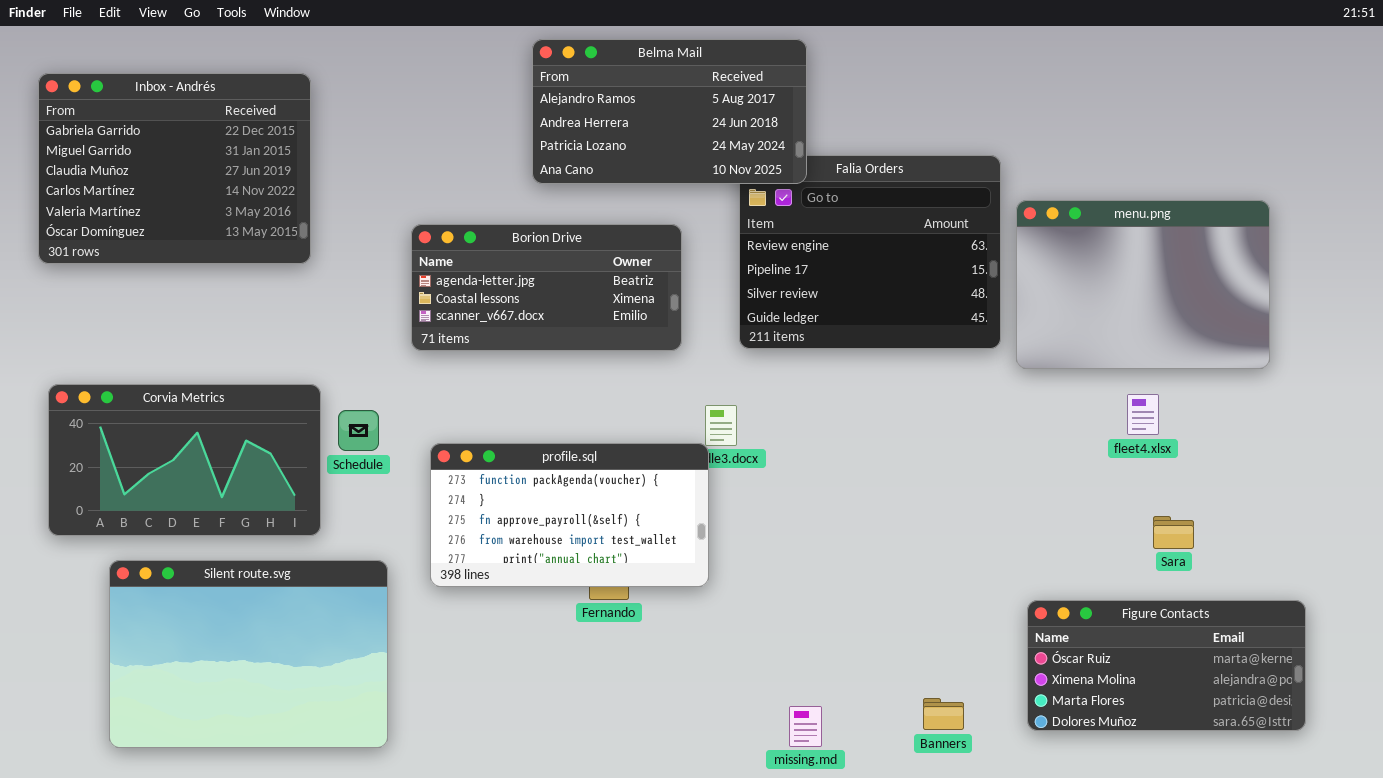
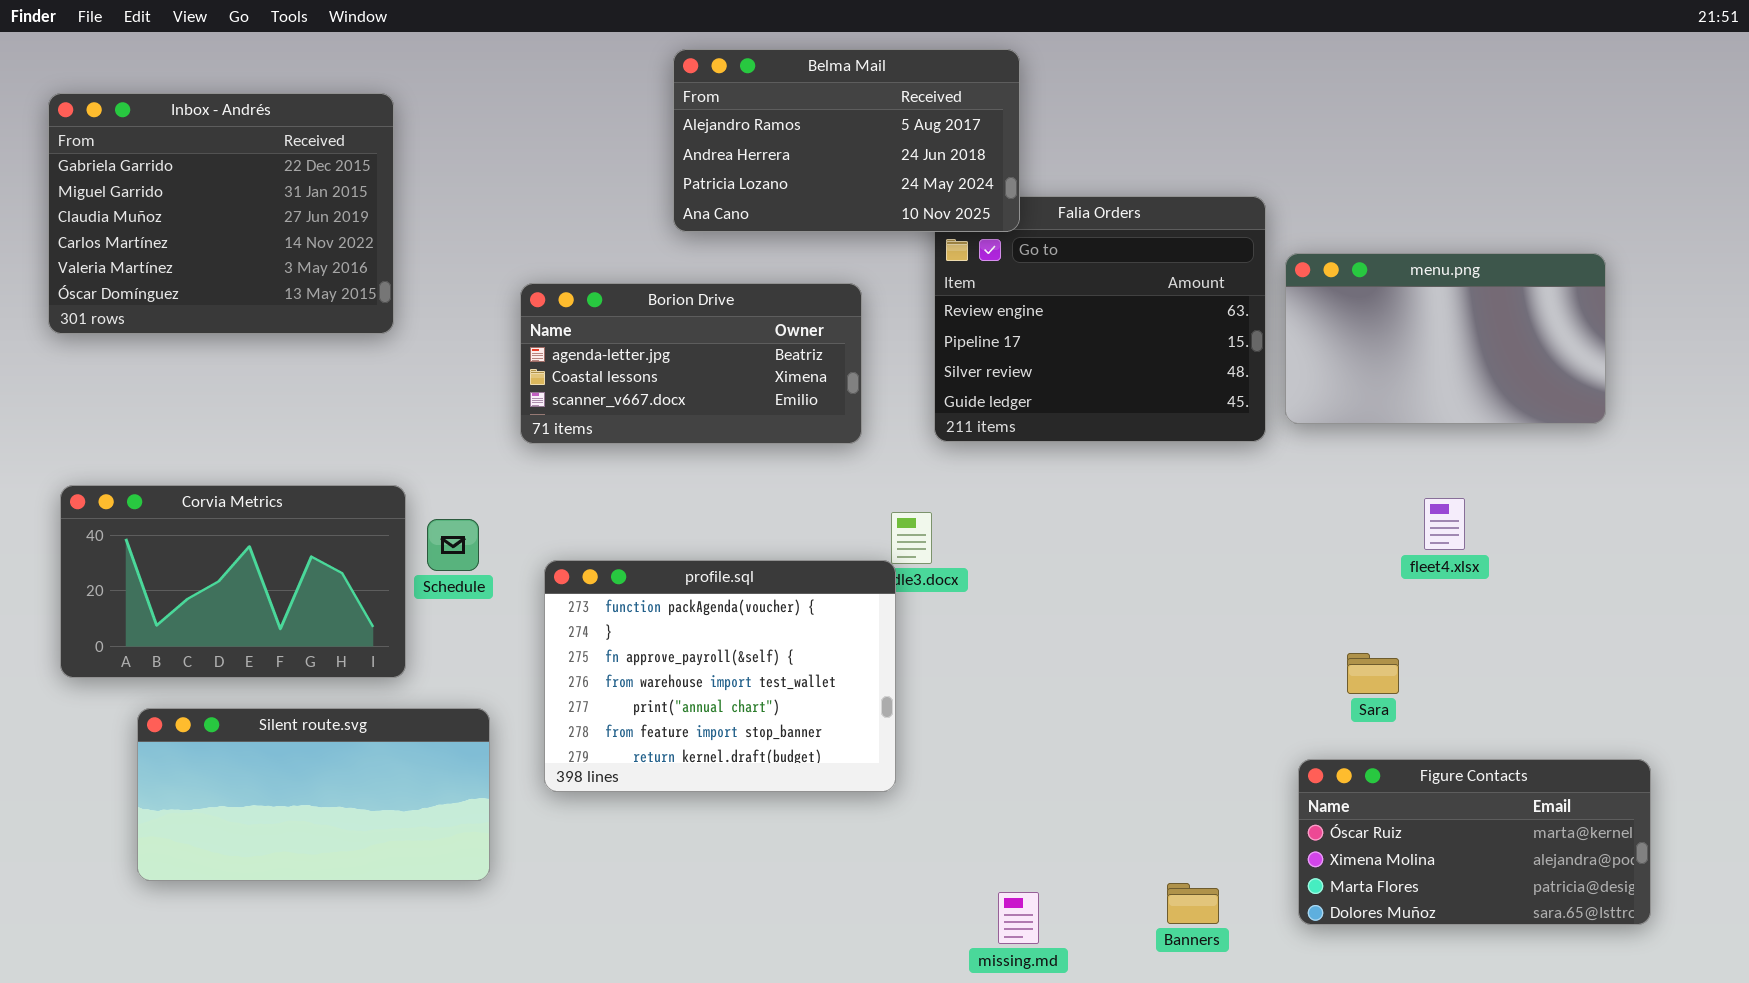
menu.png: [1016,200,1270,369] -> [1285,253,1606,424], resized
profile.sql: [430,443,709,587] -> [544,560,896,792], resized
Sara: [1153,516,1194,549] -> [1347,653,1399,694], moved
Silent route.svg: [109,560,388,748] -> [137,708,490,881], resized

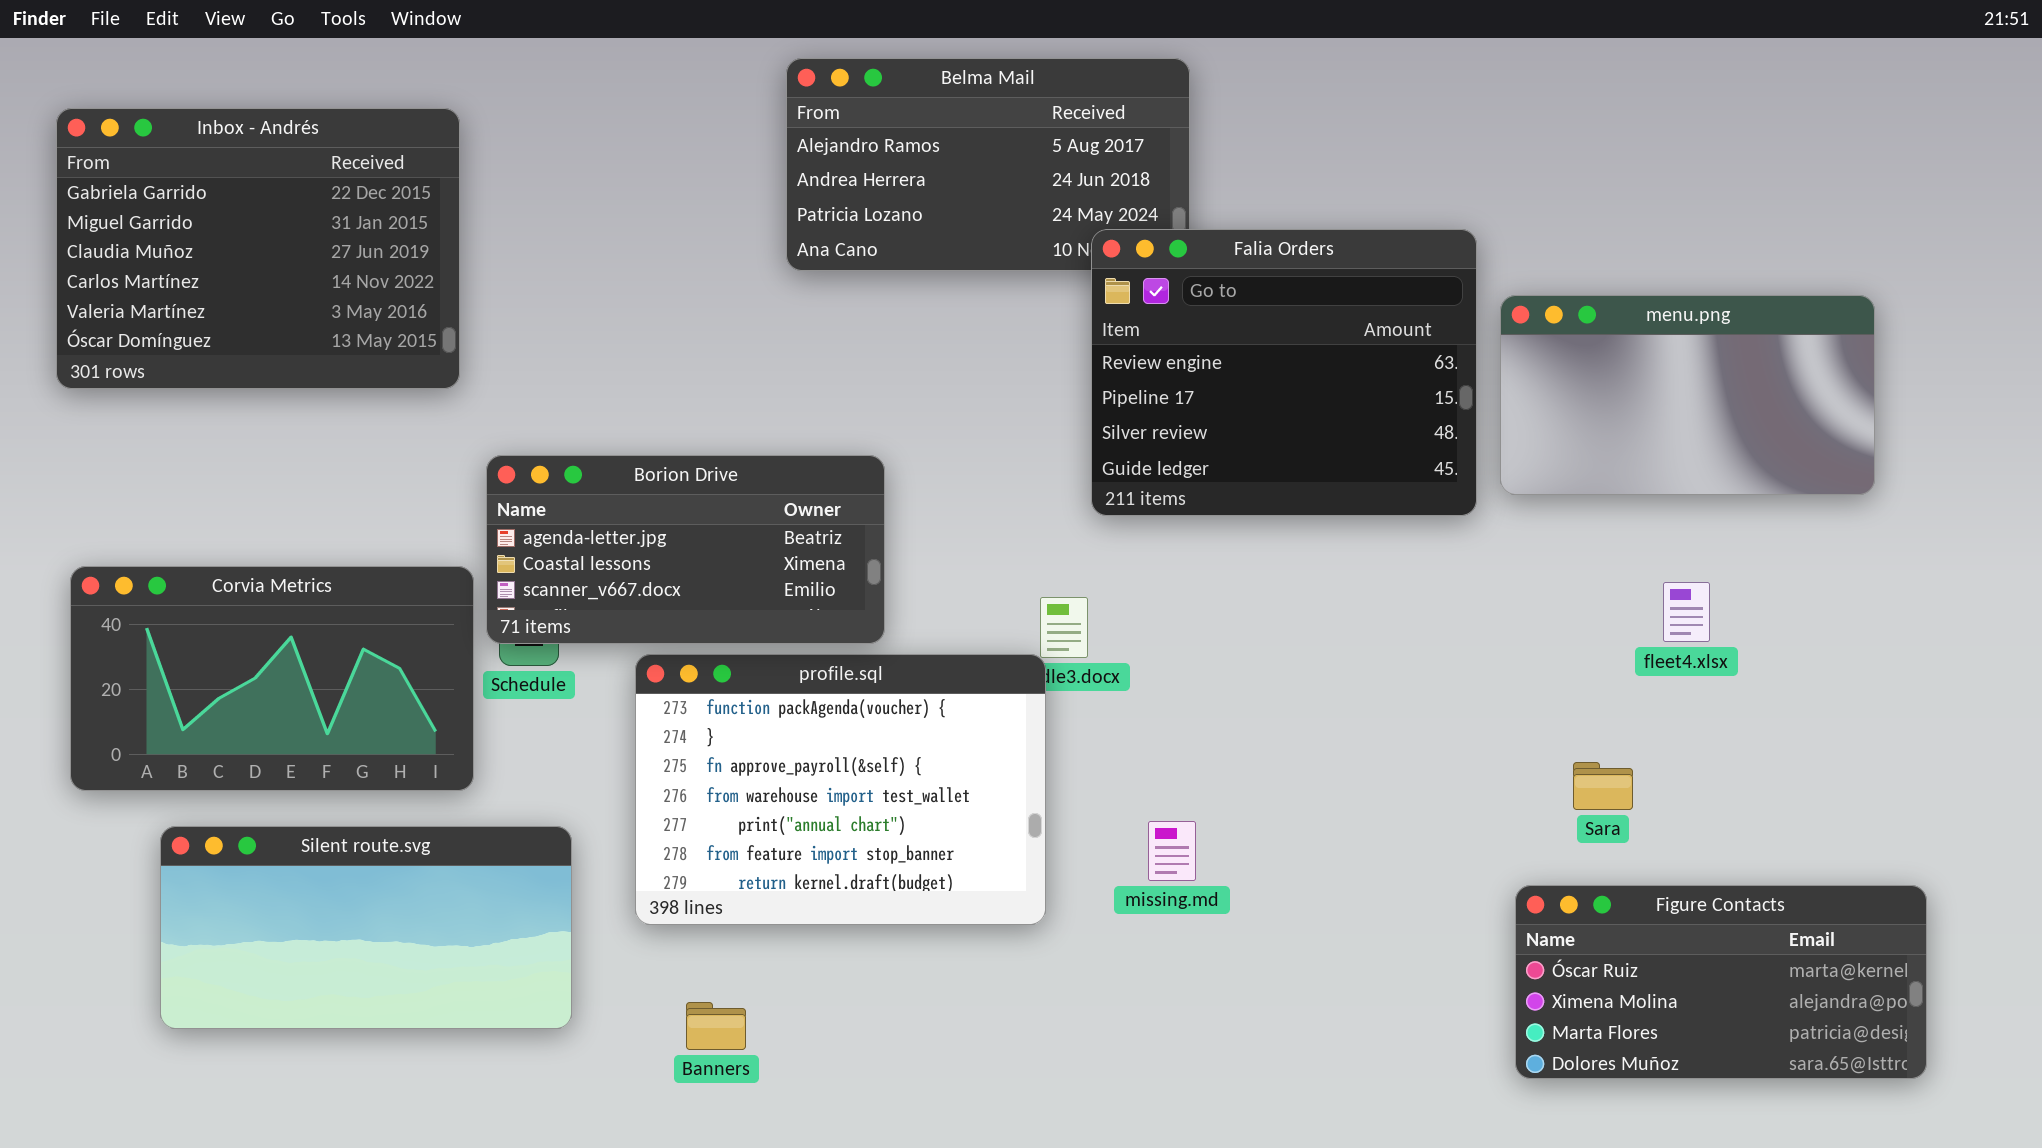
Falia Orders: [934,196,1266,442] -> [1091,229,1477,516], raised
Borion Drive: [520,283,862,444] -> [486,455,885,644], moved
Banners: [1167,883,1219,924] -> [686,1002,746,1050], moved
missing.md: [998,892,1039,944] -> [1148,821,1196,881], moved

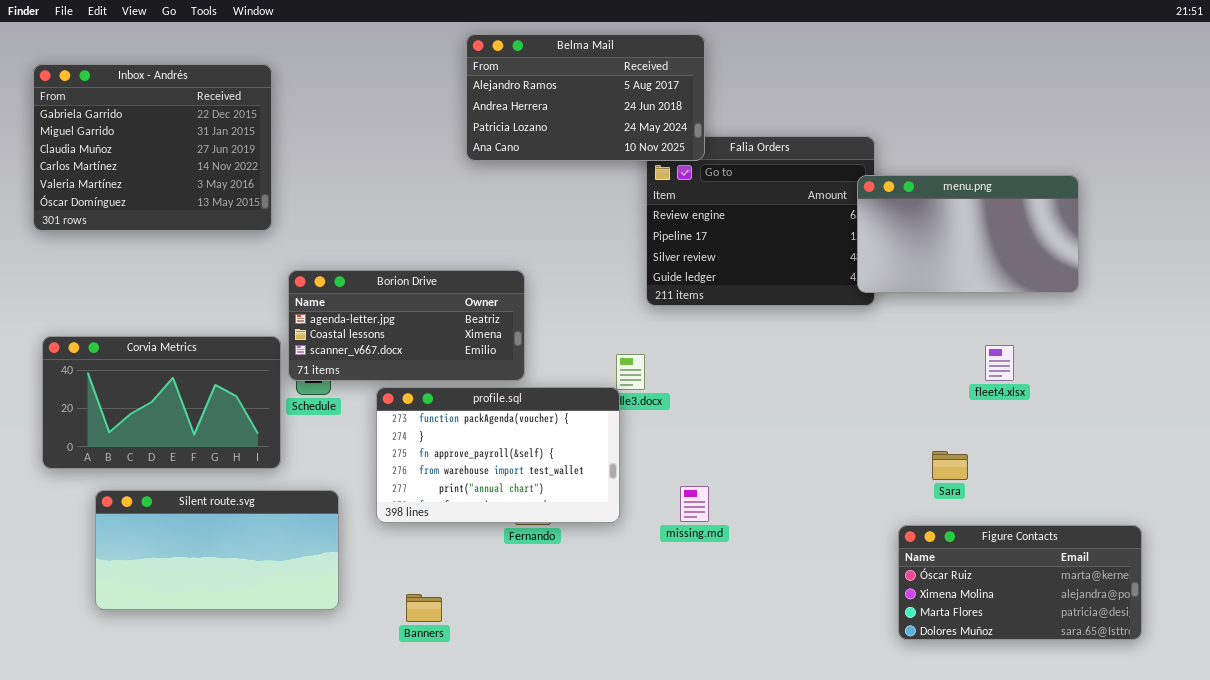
Belma Mail: [786,58,1190,271] -> [466,34,705,161], raised
menu.png: [1500,295,1875,495] -> [857,175,1079,293], moved
profile.sql: [635,654,1046,925] -> [376,387,620,523], resized

